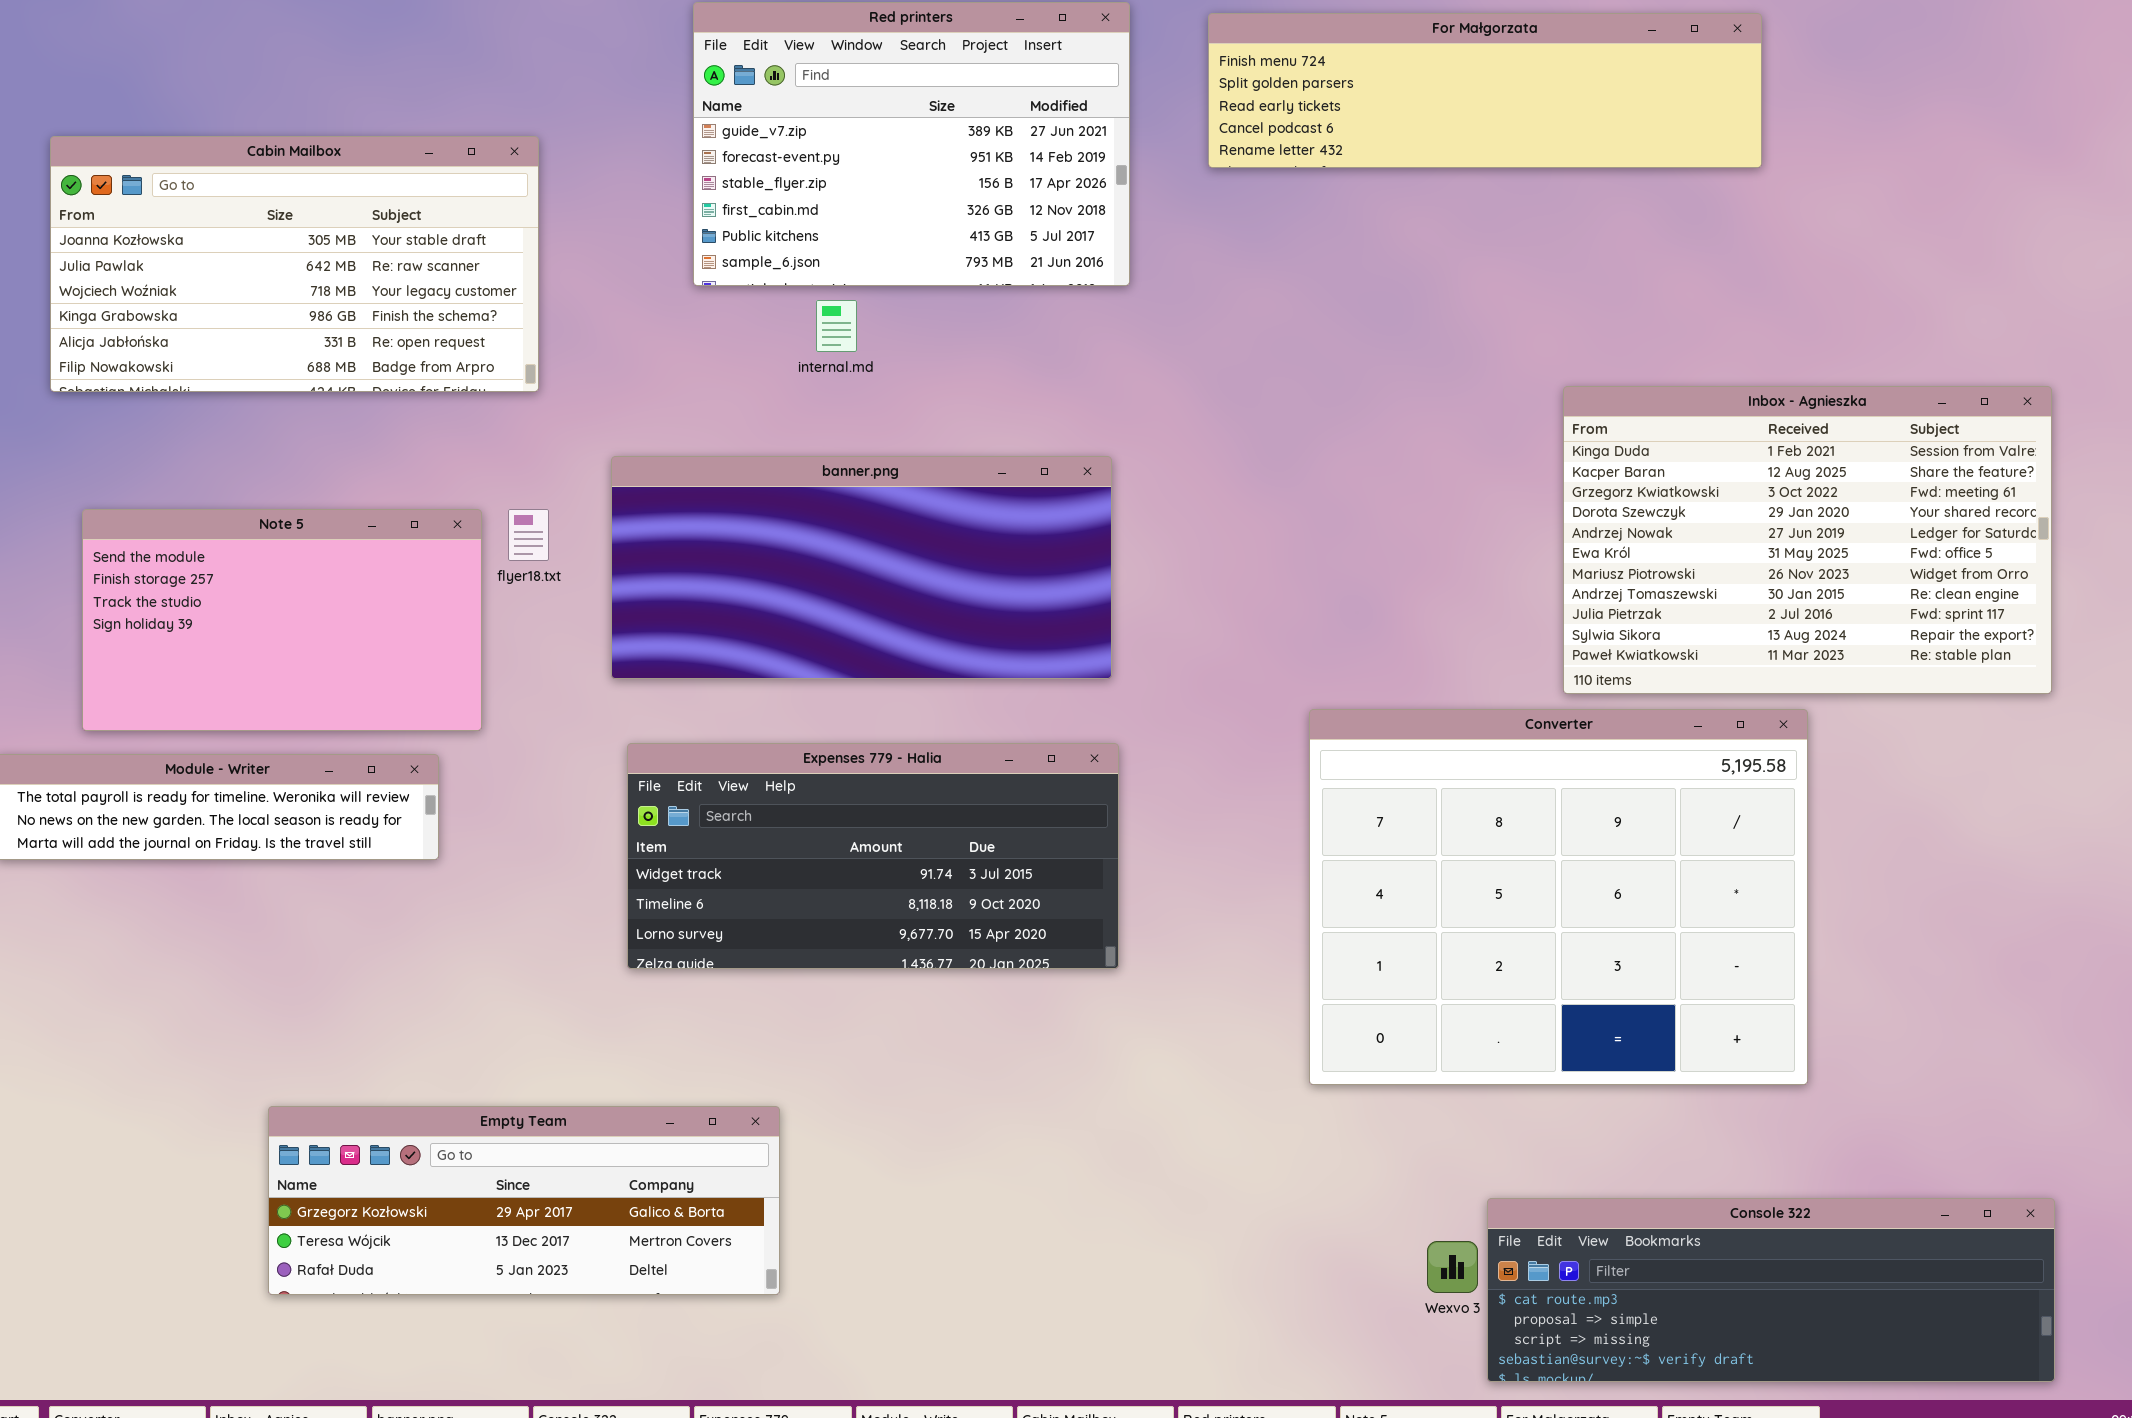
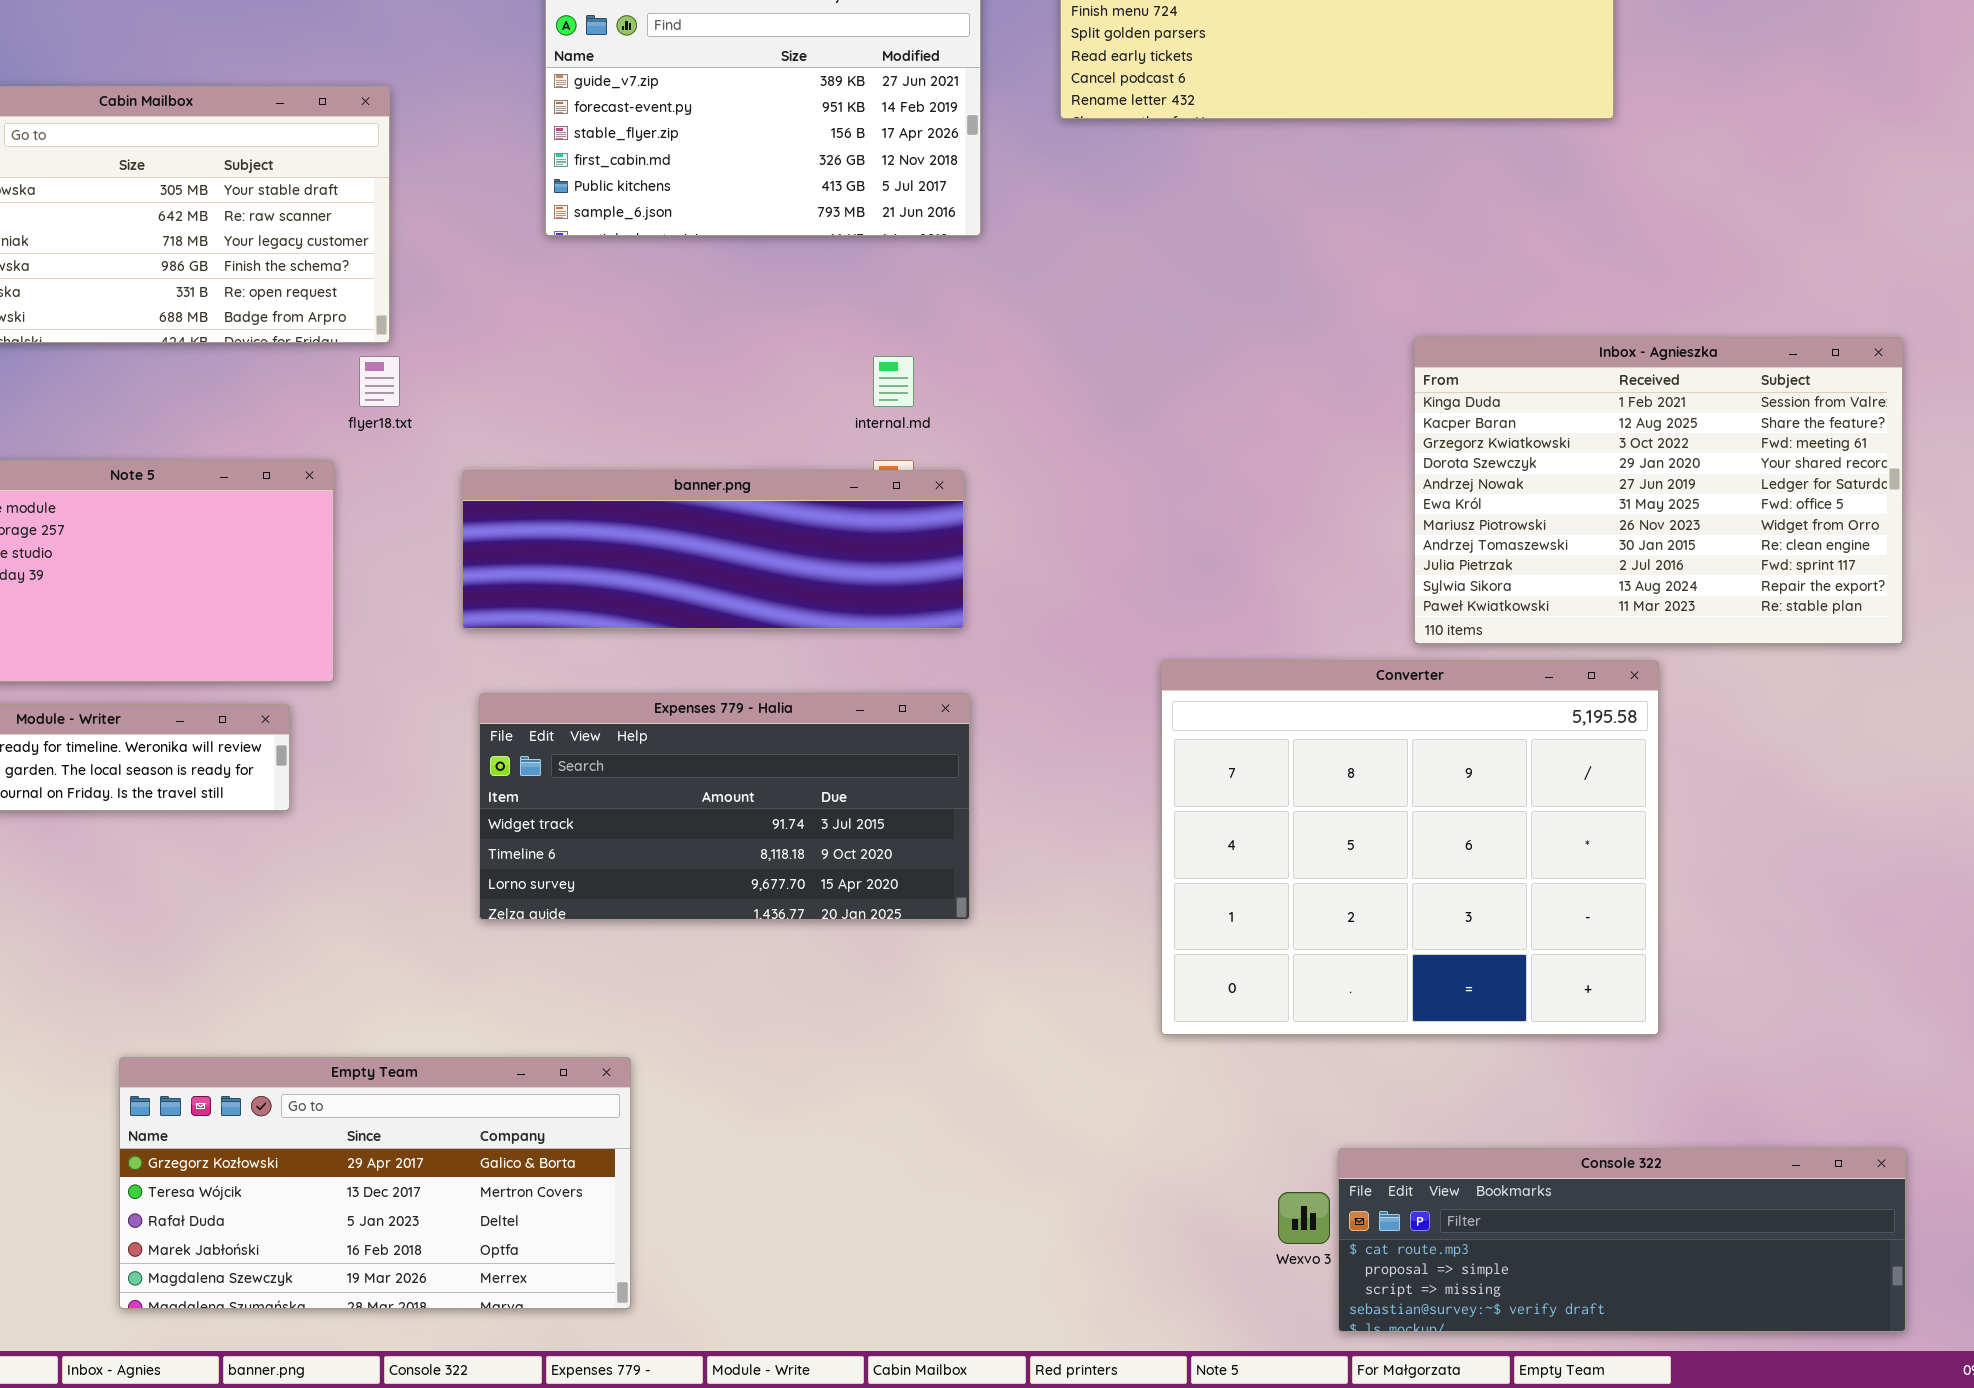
internal.md: [816,300,857,352] -> [873,356,914,407], moved
banner.png: [611,456,1112,679] -> [462,470,964,629], resized
flyer18.txt: [508,509,549,561] -> [359,356,400,407], moved
Empty Team: [268,1106,780,1295] -> [119,1057,631,1309], resized

